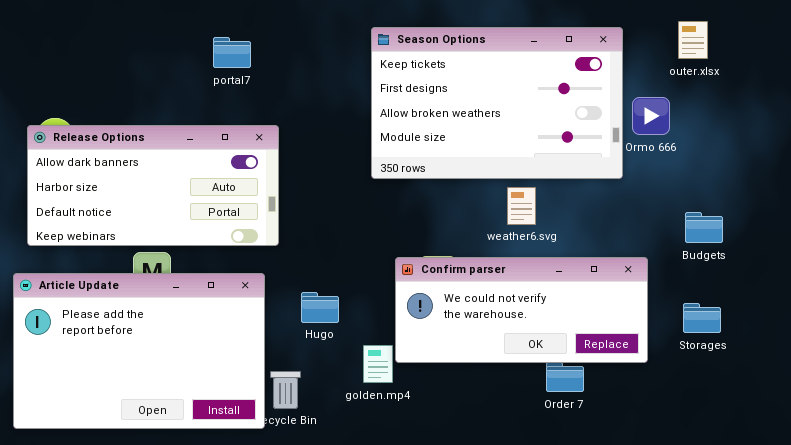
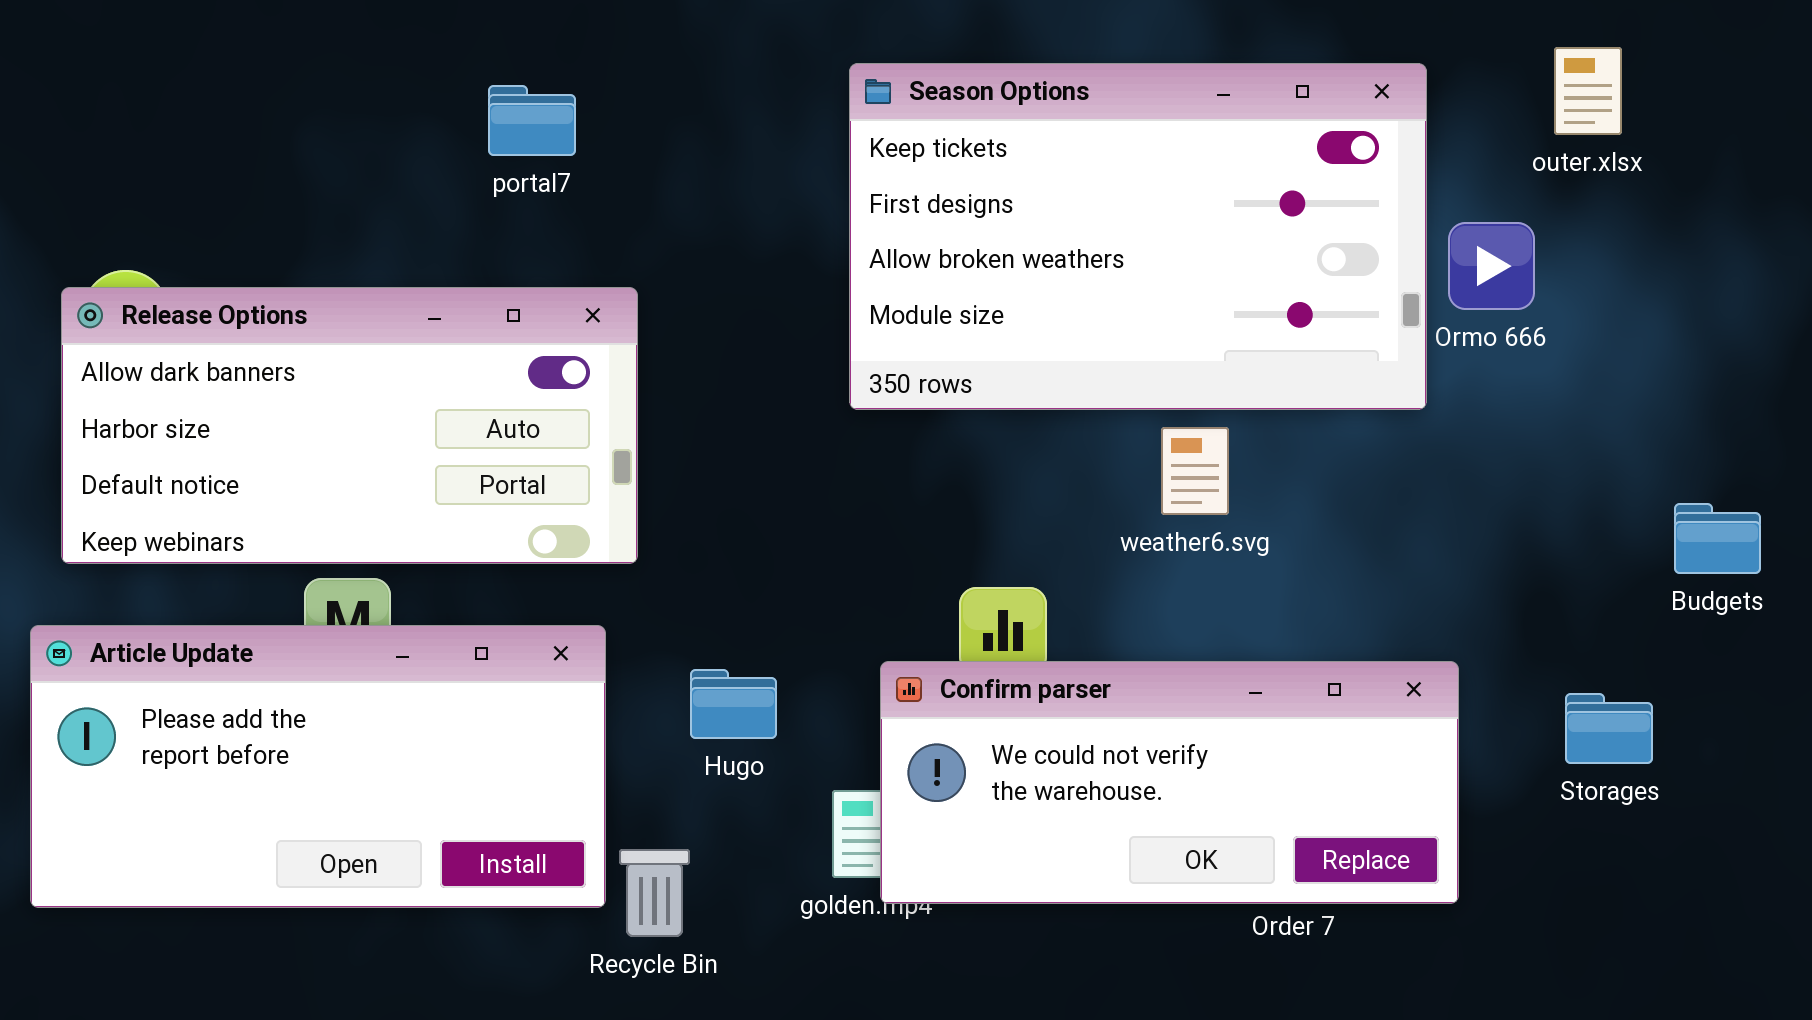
Budgets: [685,212,723,243] -> [1674,503,1761,574], moved
Confirm parser: [395,257,648,363] -> [880,661,1459,904], moved
Article Update: [13,273,265,429] -> [30,625,606,908], resized

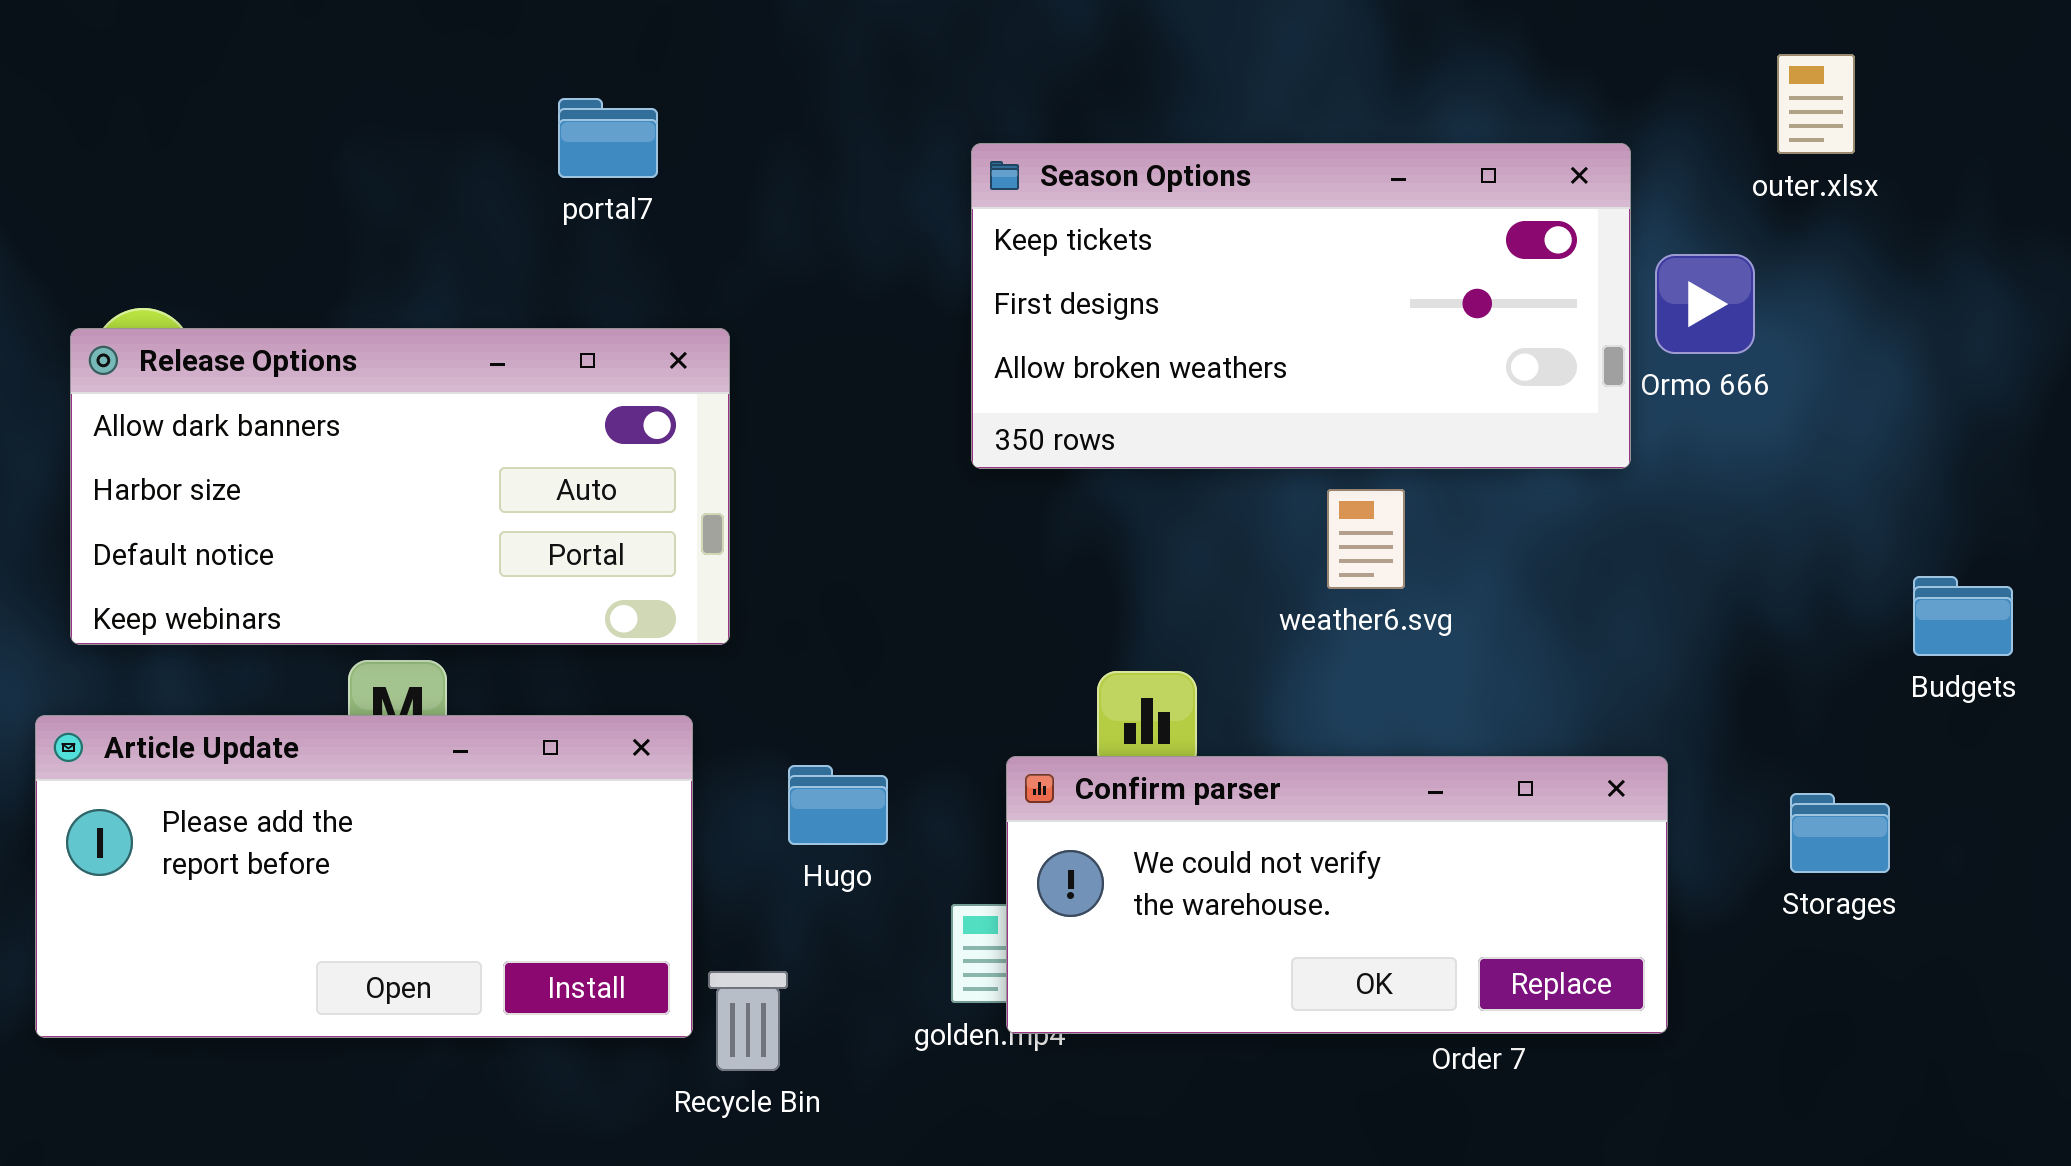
Season Options: [849,63,1427,410] -> [971,143,1631,469], resized

